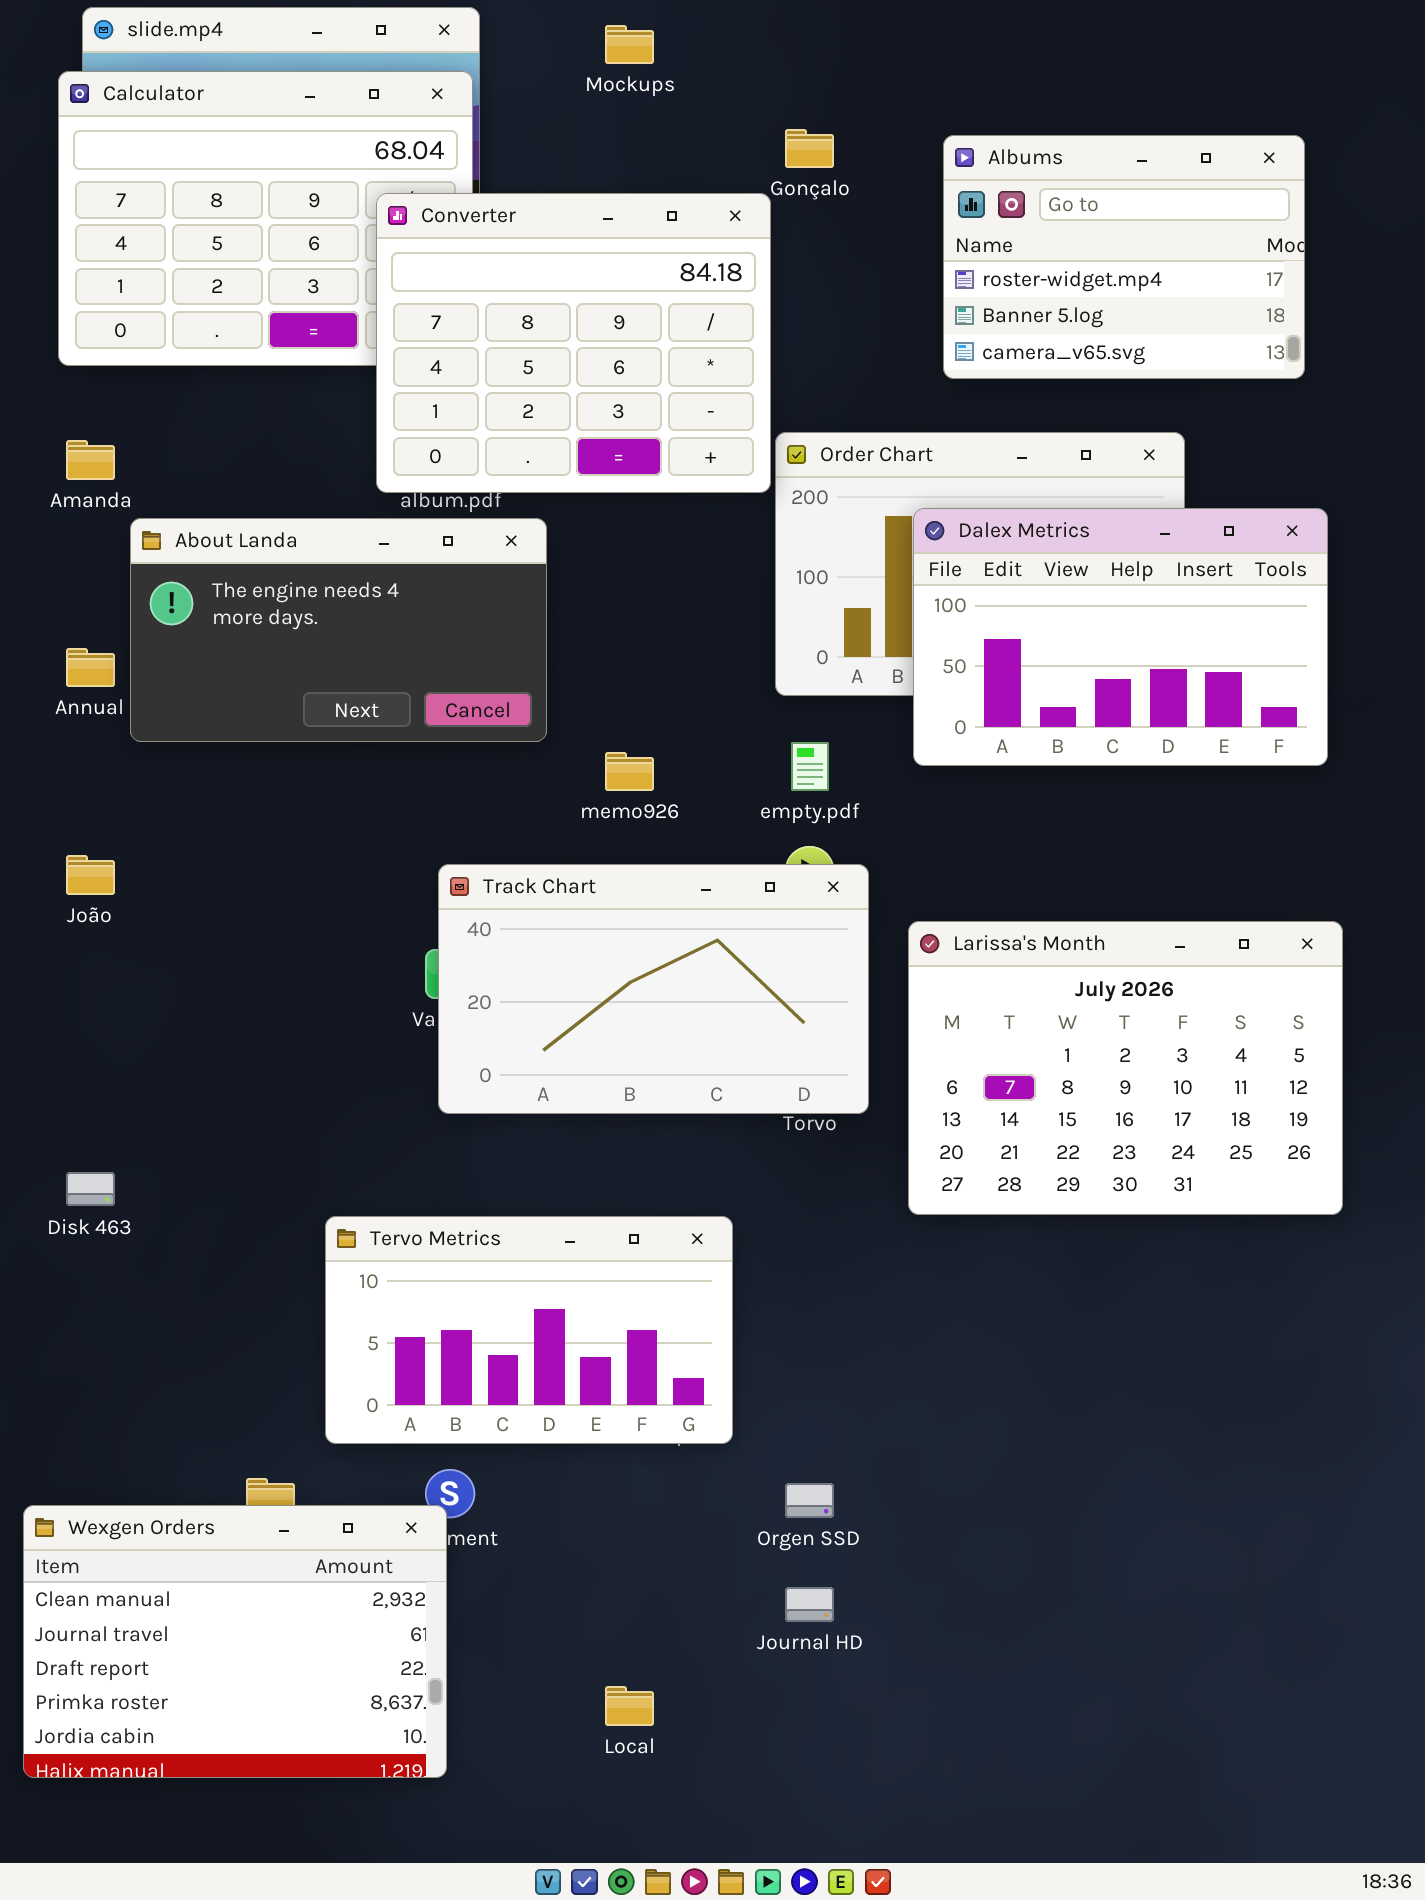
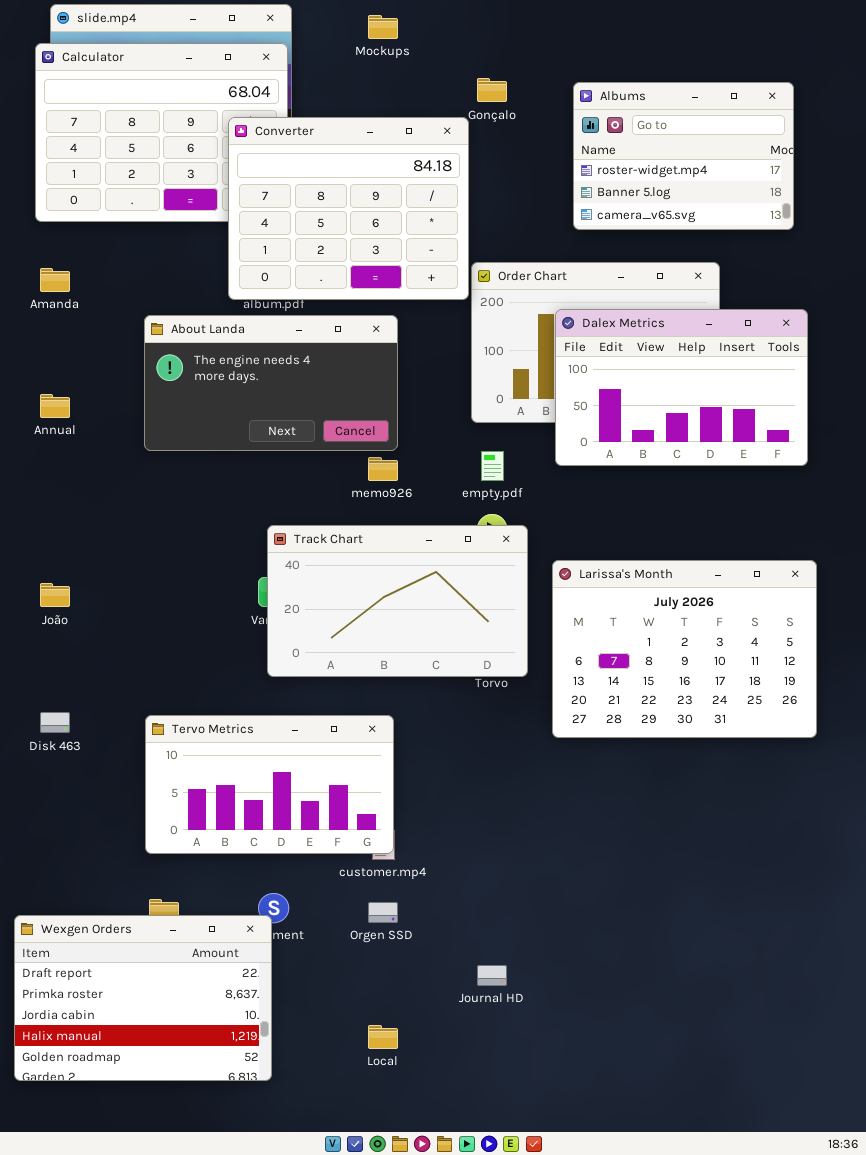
About Landa: [130,518,547,742] -> [144,315,398,451], moved
João: [66,855,115,895] -> [40,583,70,607], moved
Tervo Metrics: [325,1216,733,1444] -> [145,715,394,854], moved
Orgen SSD: [785,1483,834,1518] -> [368,902,398,923], moved
Wexgen Orders: [23,1505,447,1778] -> [14,915,272,1081], scrolled down 2 rows

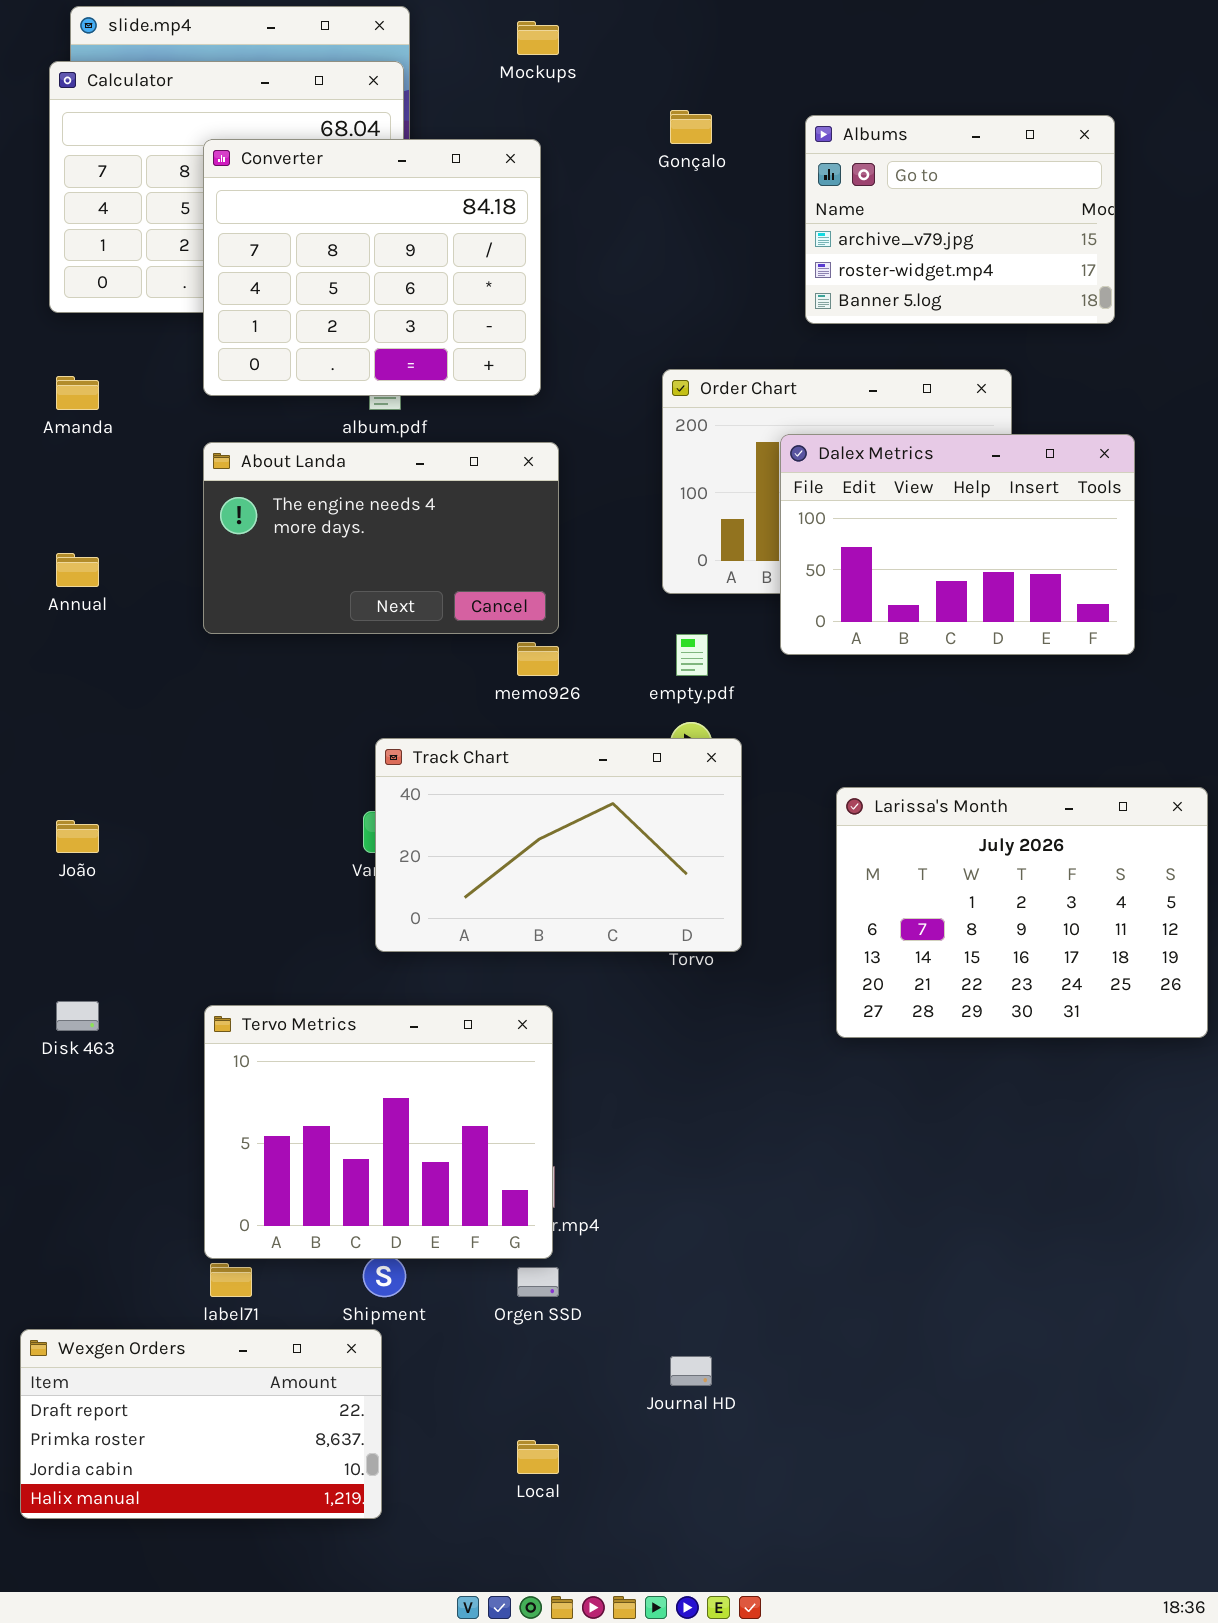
Albums: [573,82,794,230] -> [805,115,1115,324], scrolled up 1 row
Converter: [228,117,469,300] -> [203,139,541,396], moved
Larissa's Month: [552,560,817,738] -> [836,787,1208,1038], moved
Tervo Metrics: [145,715,394,854] -> [204,1005,553,1259], resized
Wexgen Orders: [14,915,272,1081] -> [20,1329,382,1519], resized

